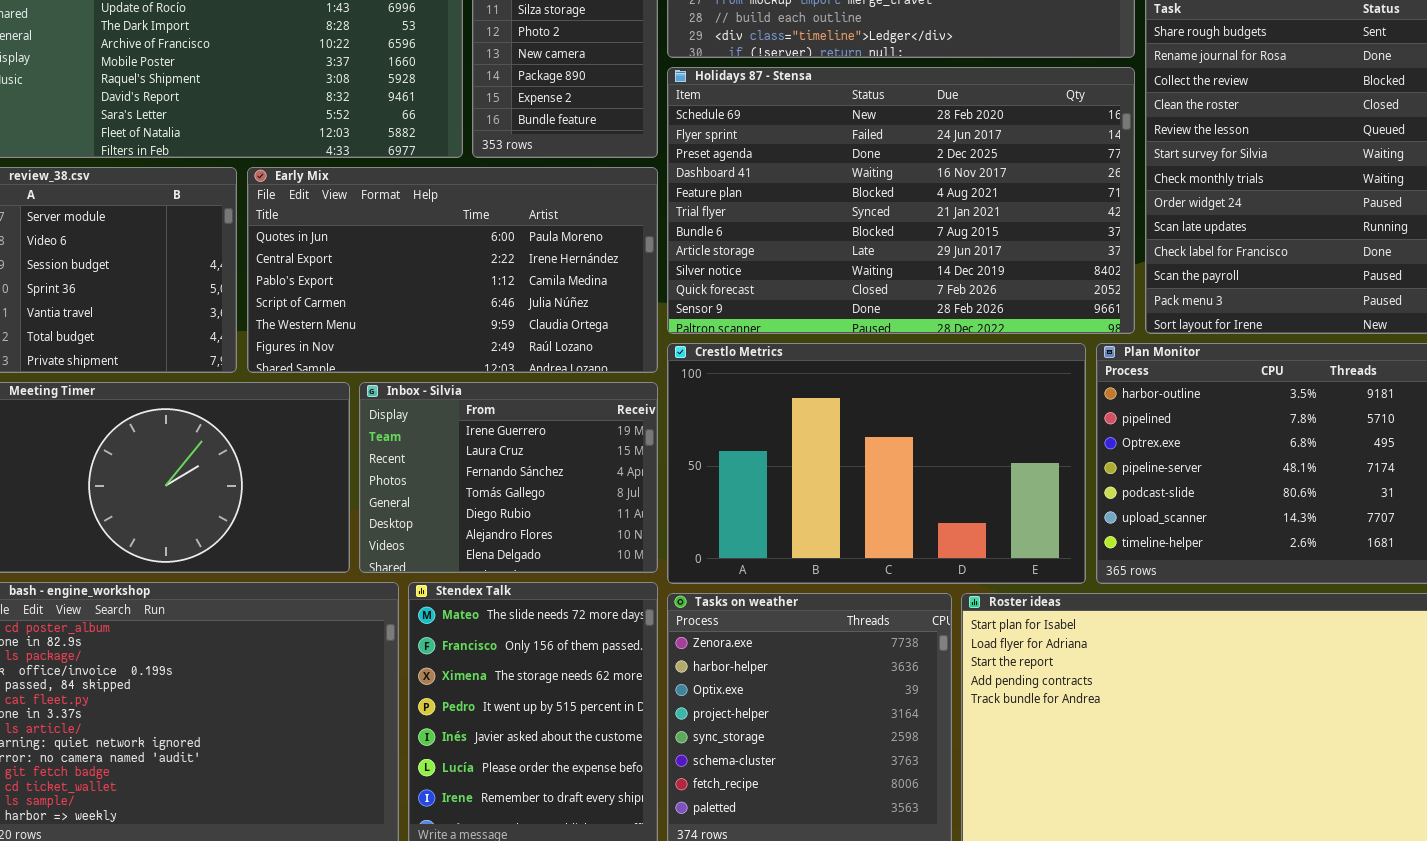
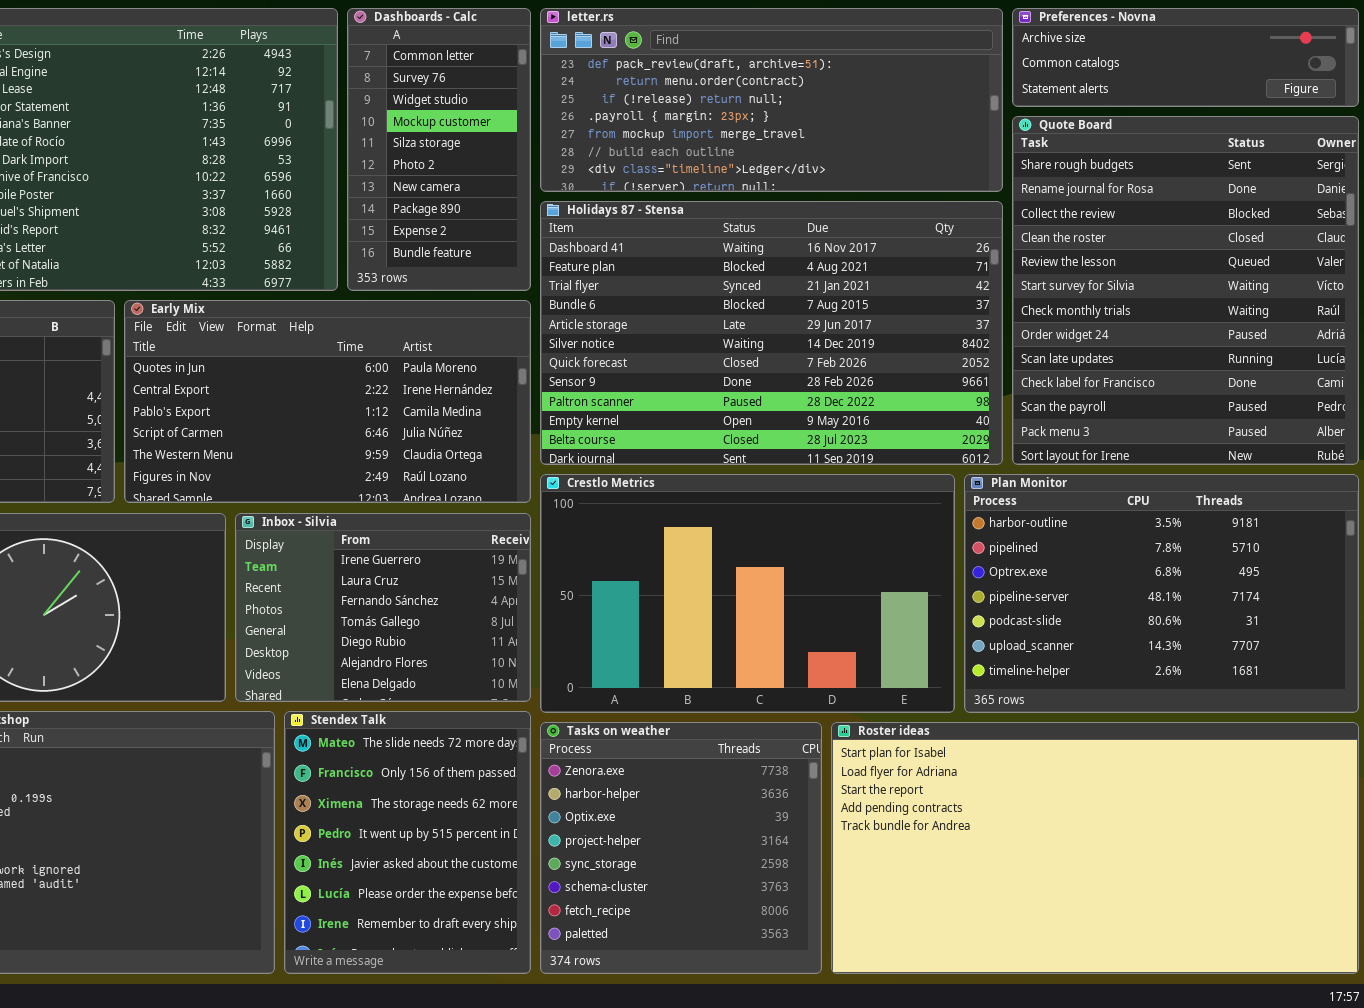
Holidays 87 - Stensa: [667,67,1135,334] -> [540,201,1003,465], scrolled down 3 rows

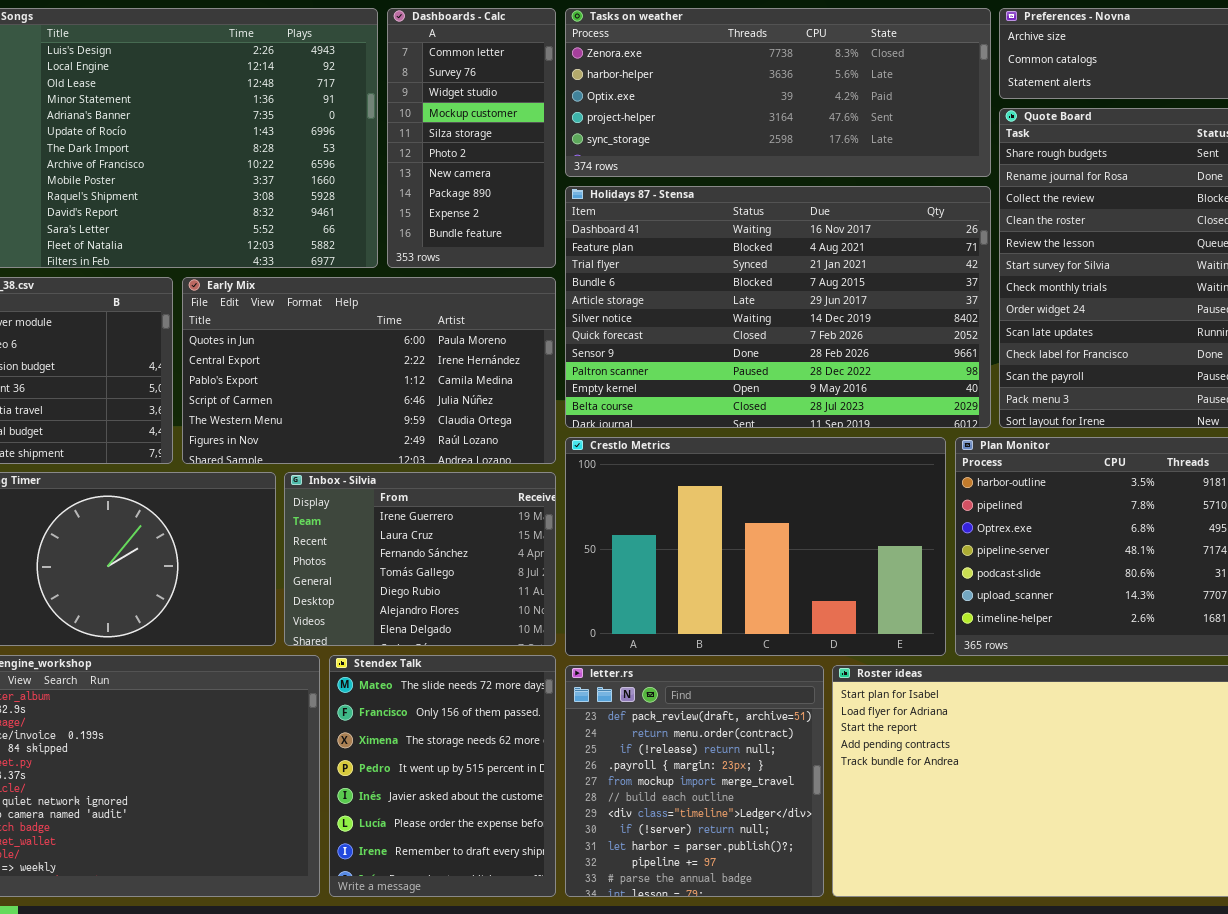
letter.rs: [540,8,1003,192] -> [565,665,824,897], moved, resized
Tasks on weather: [540,722,822,974] -> [565,8,991,177], moved, resized

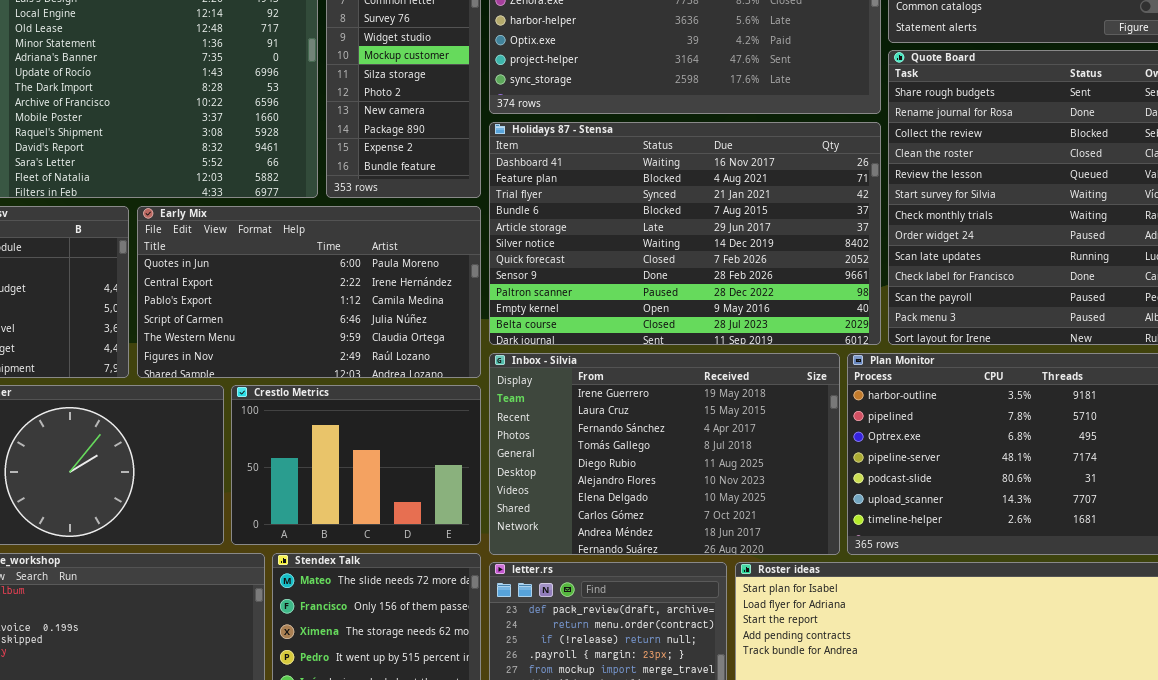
Crestlo Metrics: [565,437,946,656] -> [231,385,481,545], moved, resized
Inbox - Silvia: [284,472,556,646] -> [489,353,840,555], moved, resized

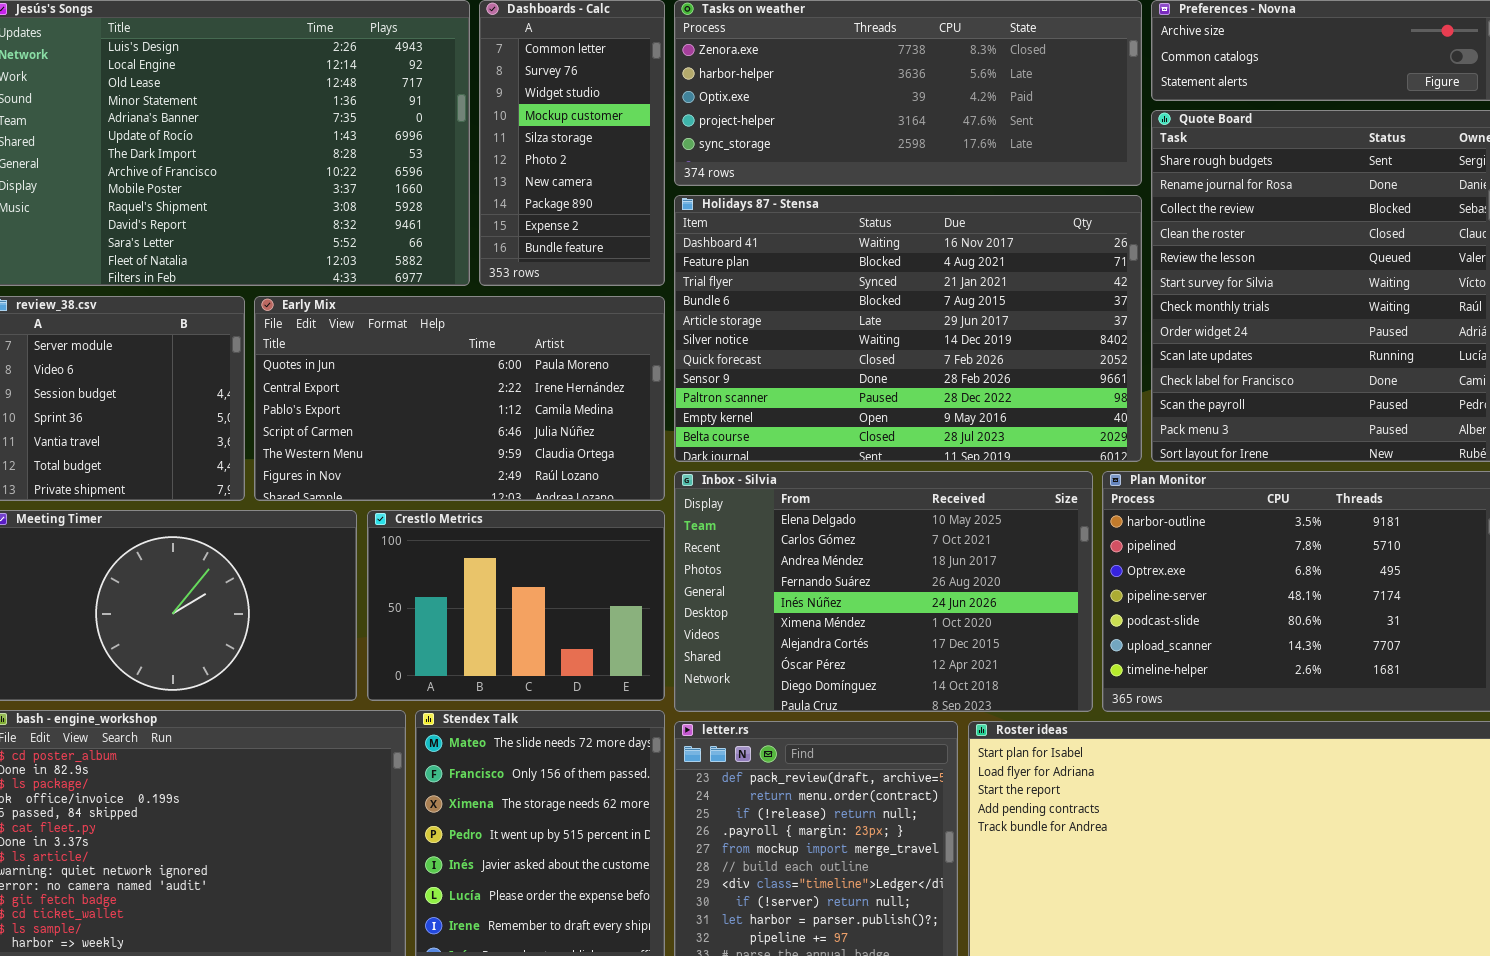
Inbox - Silvia: [489,353,840,555] -> [674,471,1093,712], scrolled down 6 rows

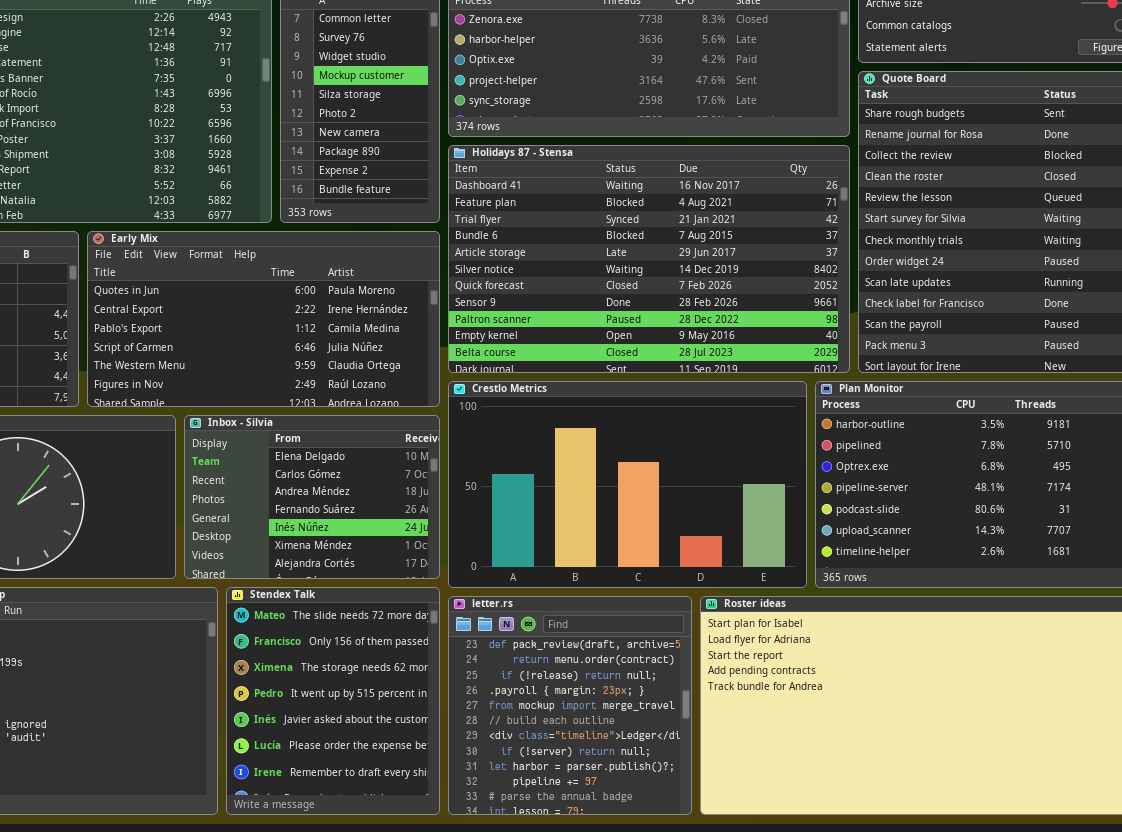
Inbox - Silvia: [674,471,1093,712] -> [184,415,440,579], moved, resized
Crestlo Metrics: [367,510,665,701] -> [448,381,807,588], moved, resized

